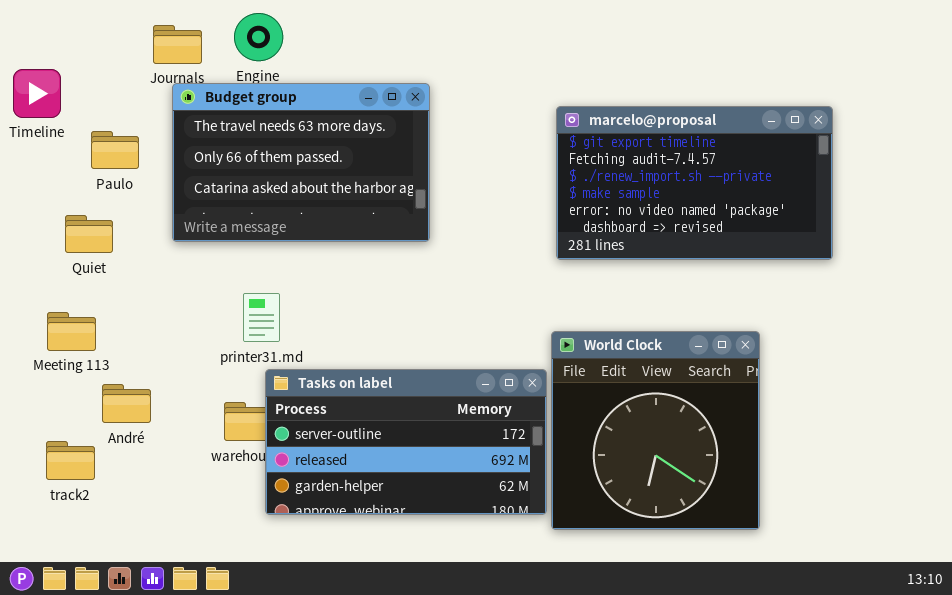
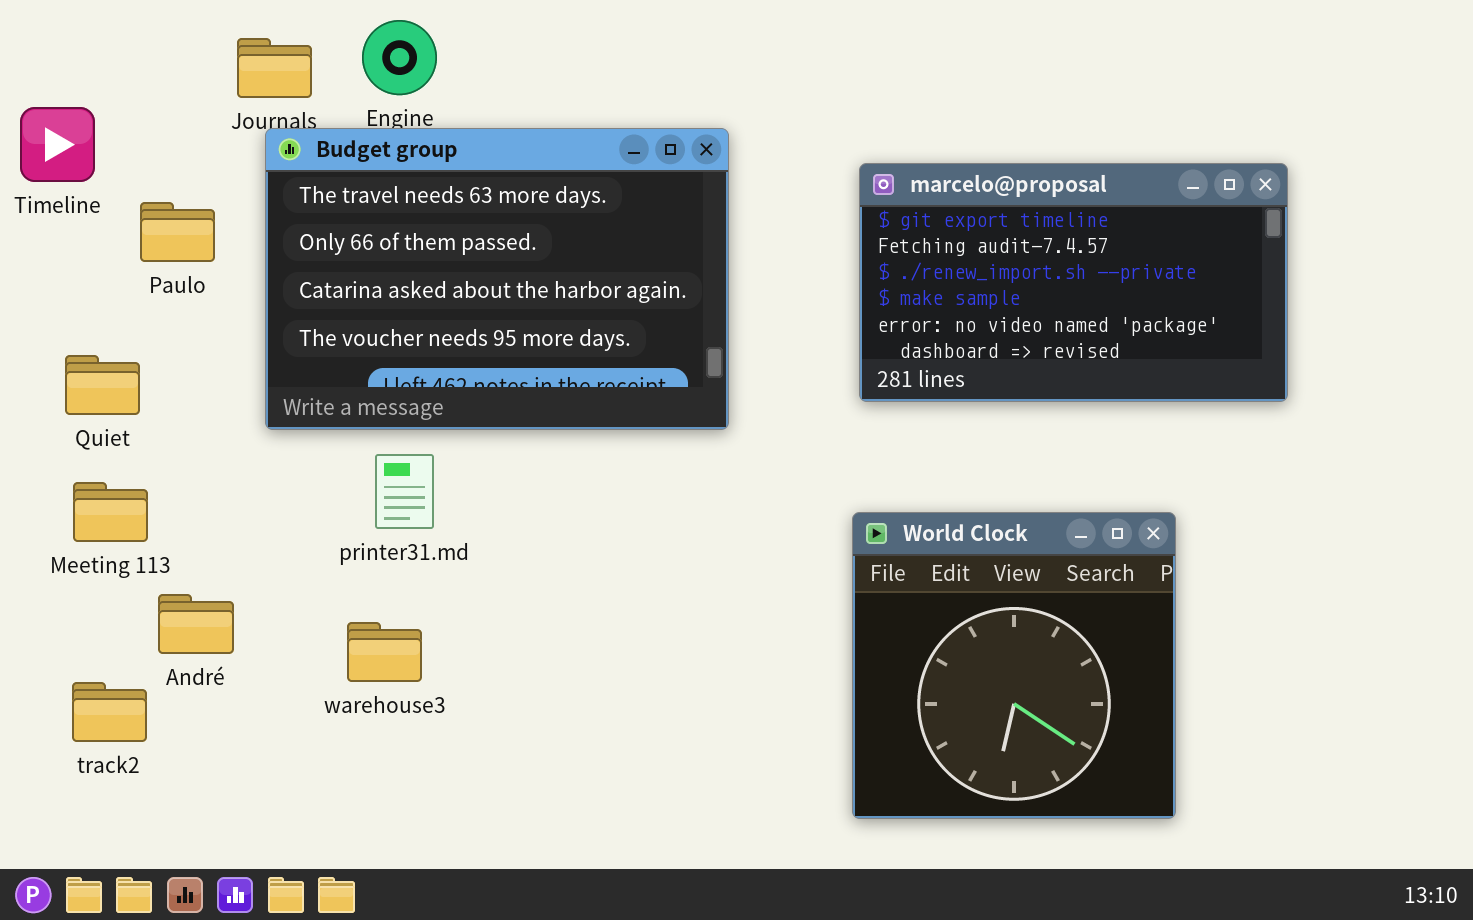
Budget group: [172,83,430,242] -> [265,128,729,430], resized
Quiet: [65,215,113,253] -> [65,355,140,415], moved
Tasks on label: [265,369,547,515] -> none, closed

